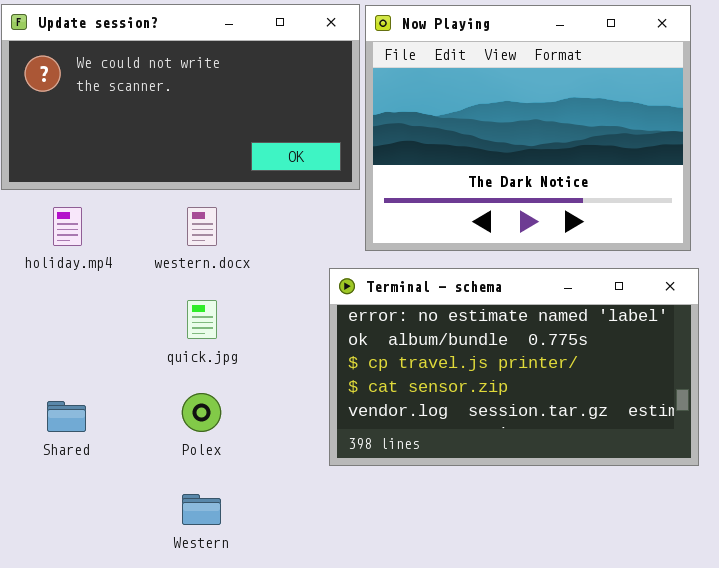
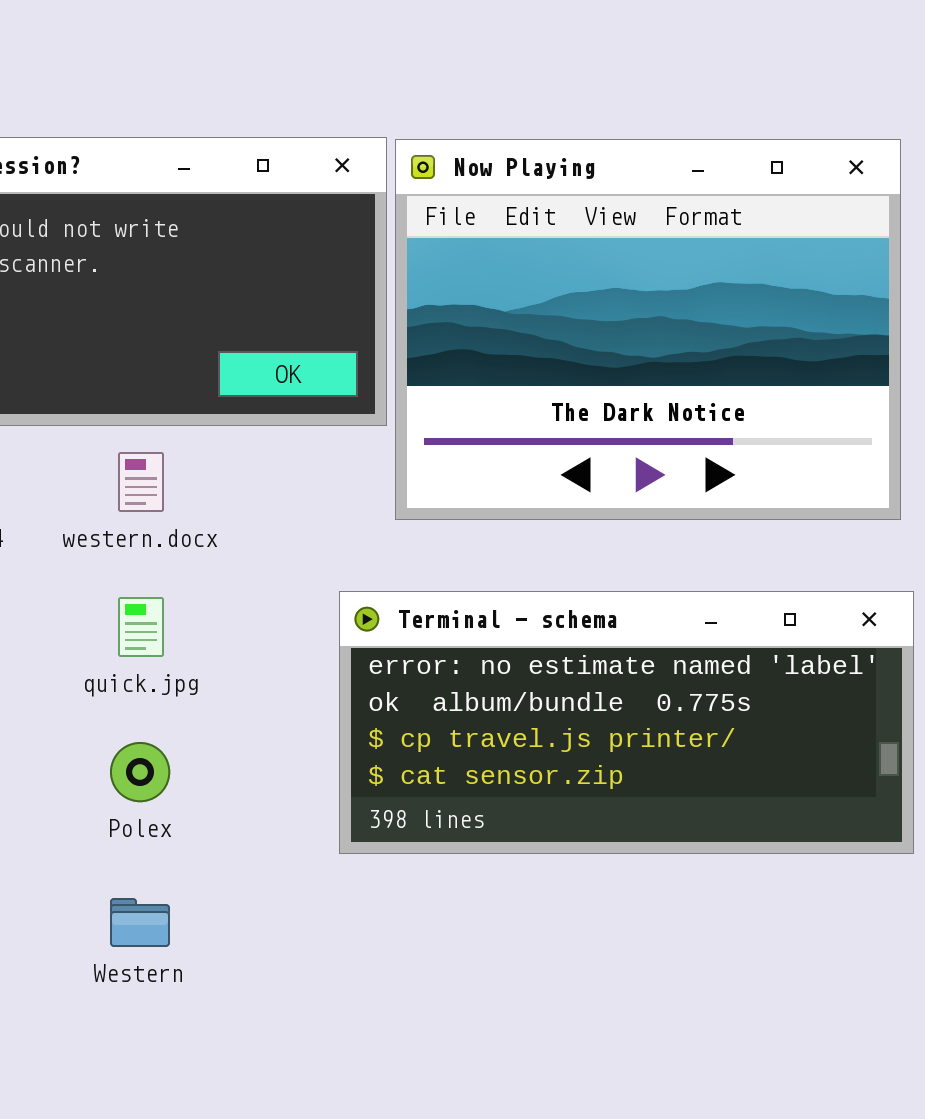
Terminal - schema: [329,268,699,466] -> [339,591,914,854], resized

